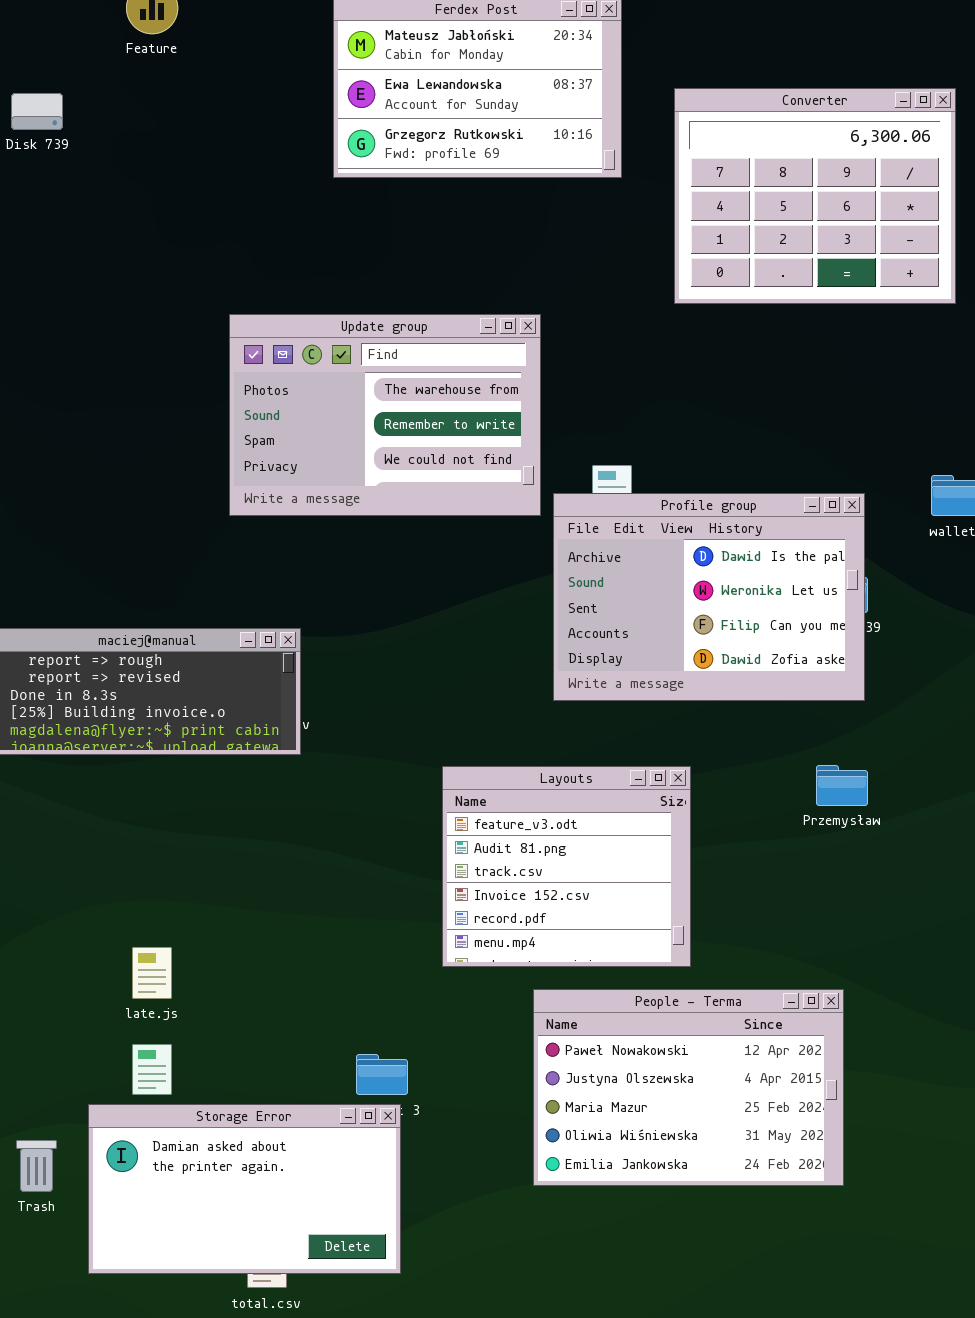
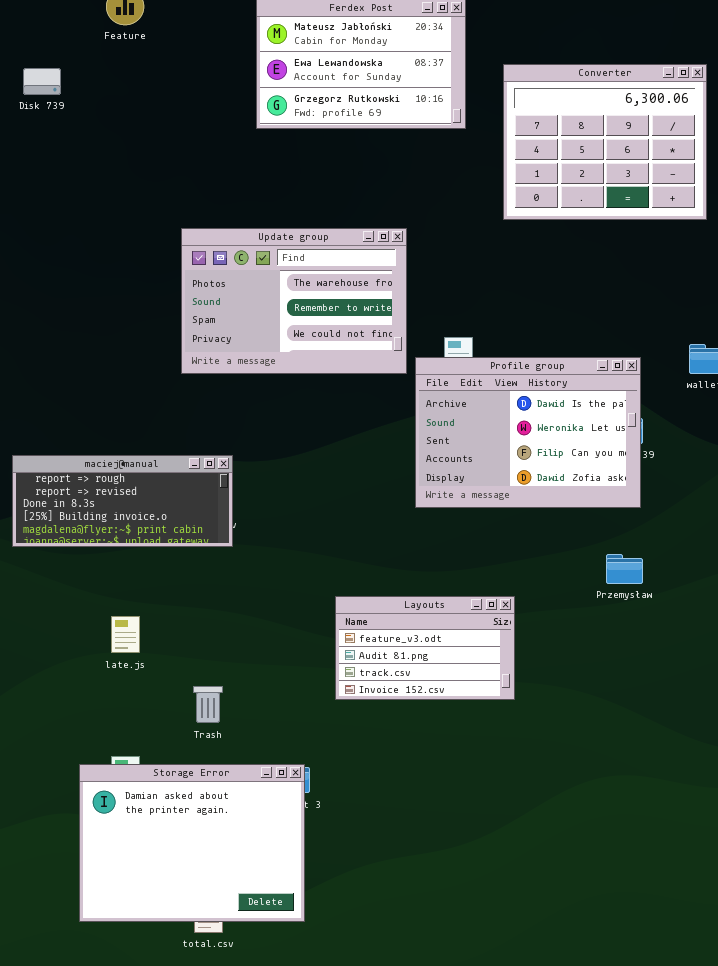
Layouts: [442,766,691,967] -> [335,596,515,700], resized
late.js: [132,947,172,999] -> [111,616,140,653], moved
People - Terma: [533,989,844,1186] -> none, closed
Storage Error: [88,1104,401,1274] -> [79,764,305,922], resized
Trash: [16,1140,57,1192] -> [193,686,223,723], moved

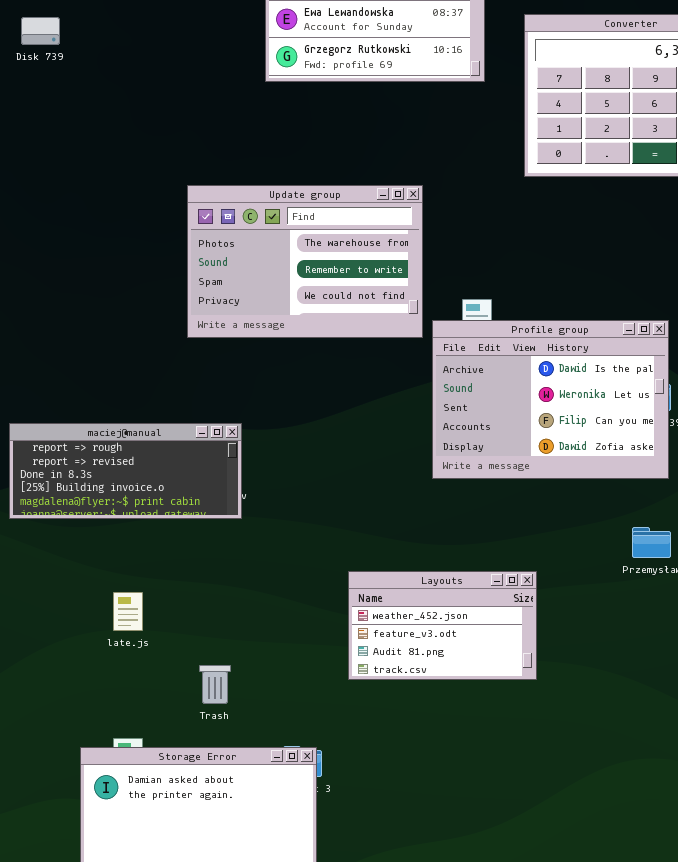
Layouts: [335,596,515,700] -> [348,571,537,680], scrolled up 1 row

